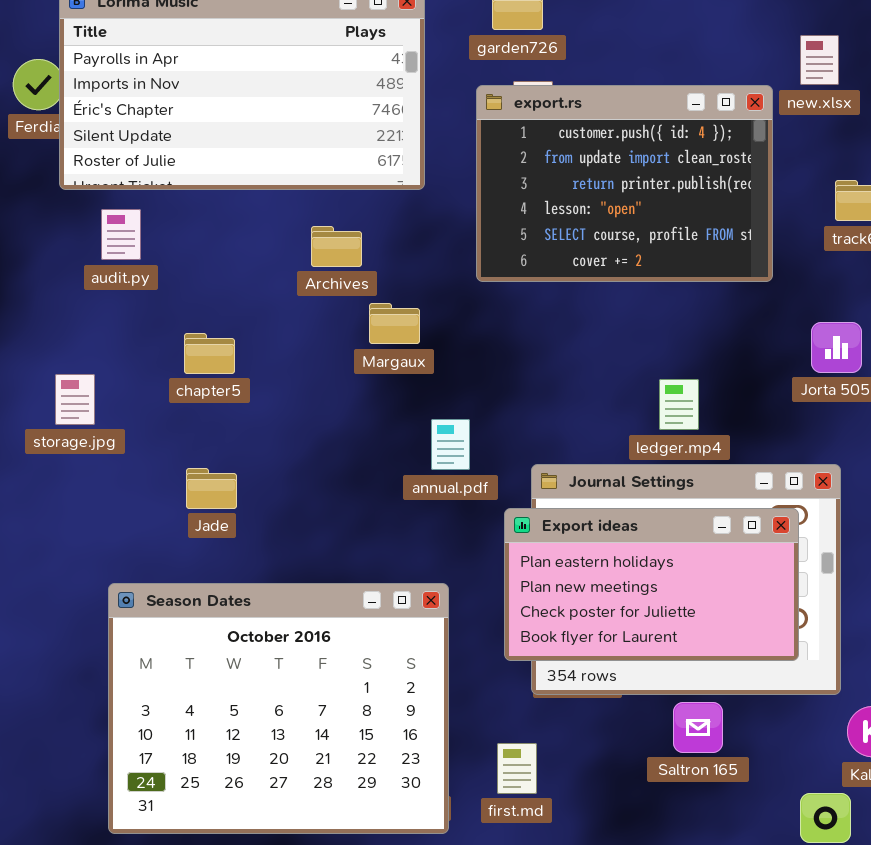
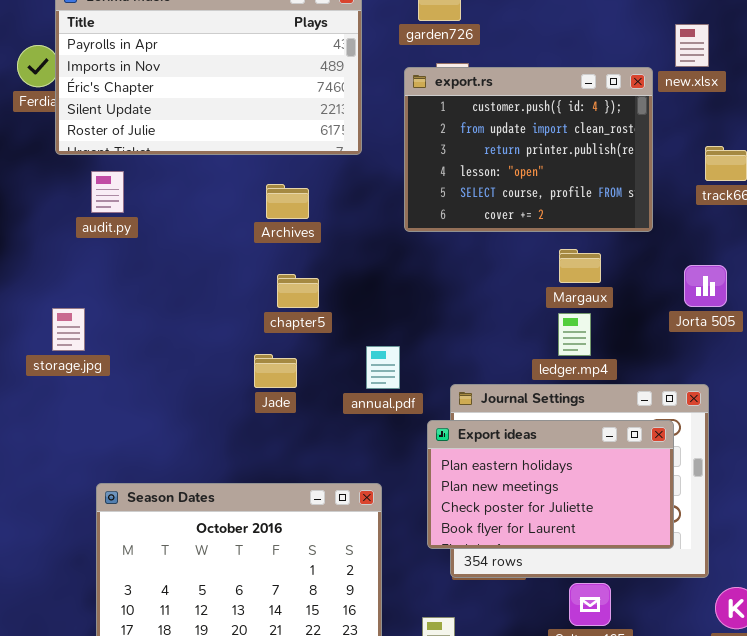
Margaux: [369,303,420,344] -> [559,249,601,283], moved
chapter5: [184,333,235,374] -> [277,274,319,308], moved
Jade: [186,468,237,509] -> [254,354,297,388], moved

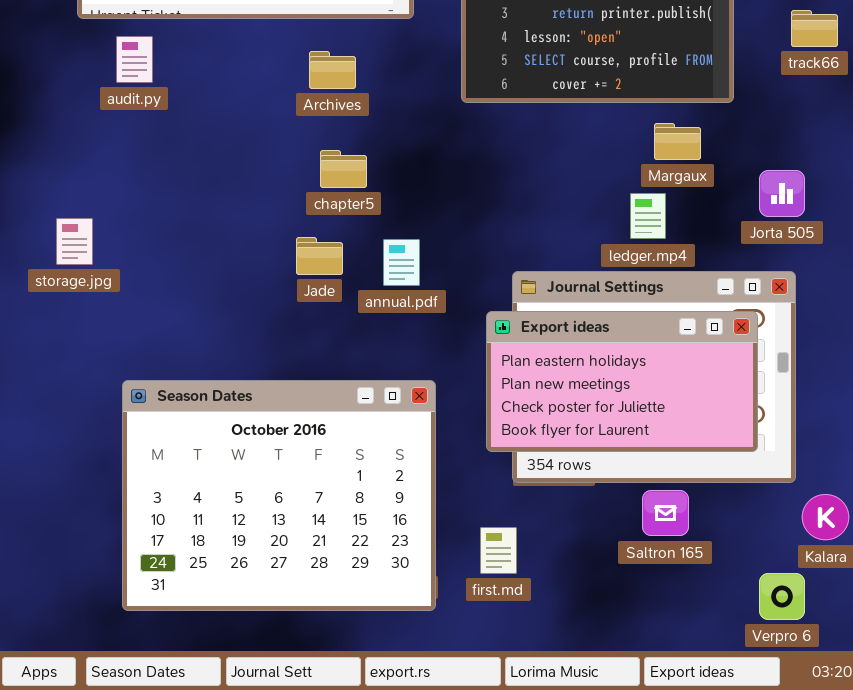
Margaux: [559,249,601,283] -> [654,123,701,160], moved
Jorta 505: [684,265,727,307] -> [759,170,805,217], moved
storage.jpg: [52,308,85,351] -> [56,218,93,265], moved
annual.pdf: [366,346,400,389] -> [383,239,420,286], moved

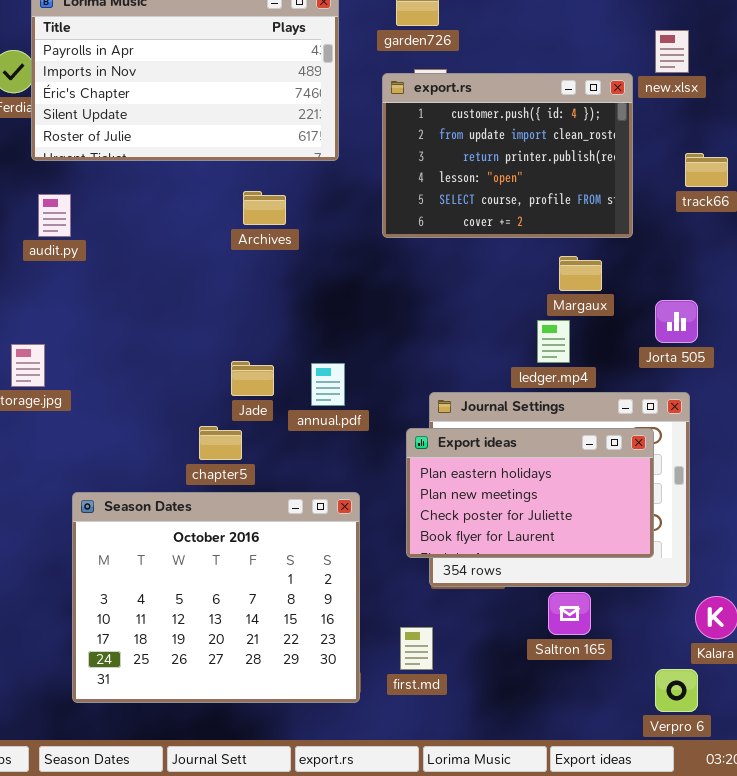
audit.py: [116,36,153,83] -> [38,194,71,237], moved
chapter5: [320,150,367,188] -> [199,426,242,460], moved

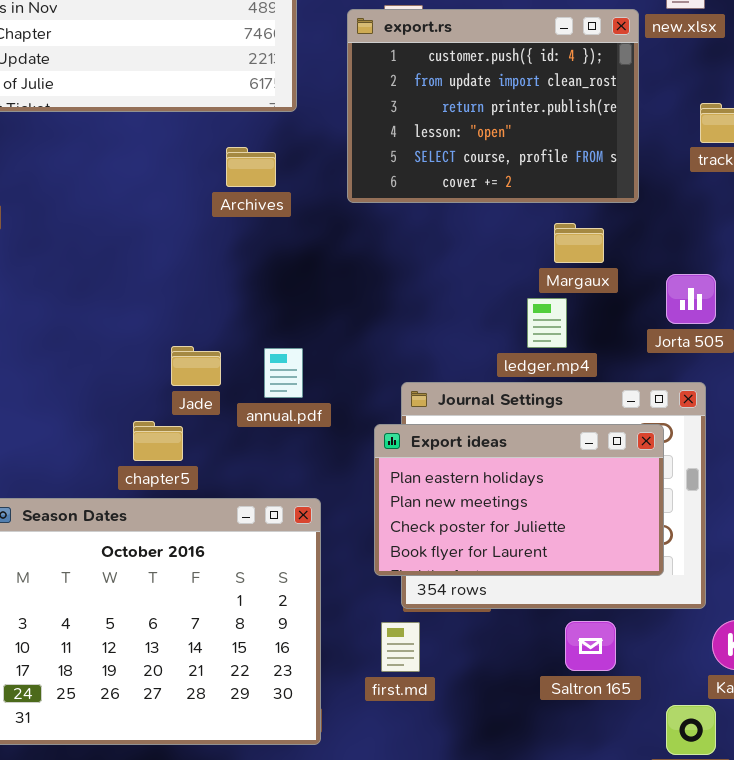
Archives: [243,191,286,225] -> [226,147,276,187], moved
Saltron 165: [548,592,591,635] -> [565,621,616,671], moved
first.md: [400,627,433,670] -> [381,622,420,672], moved

